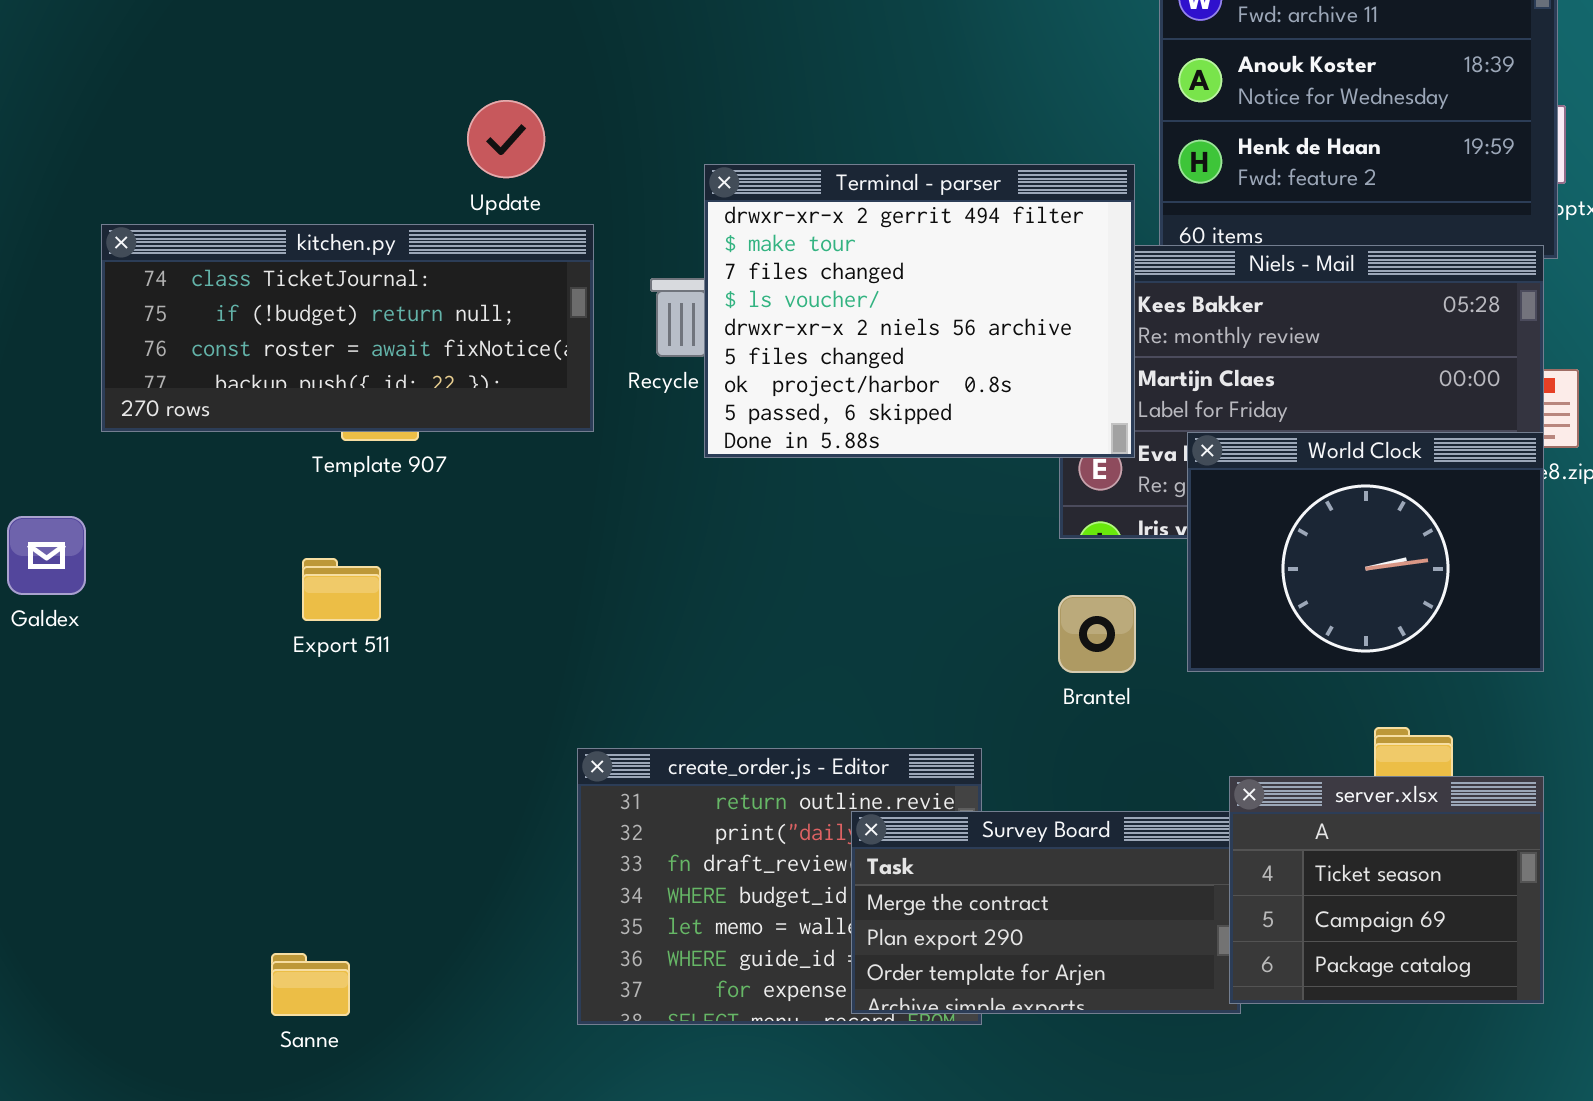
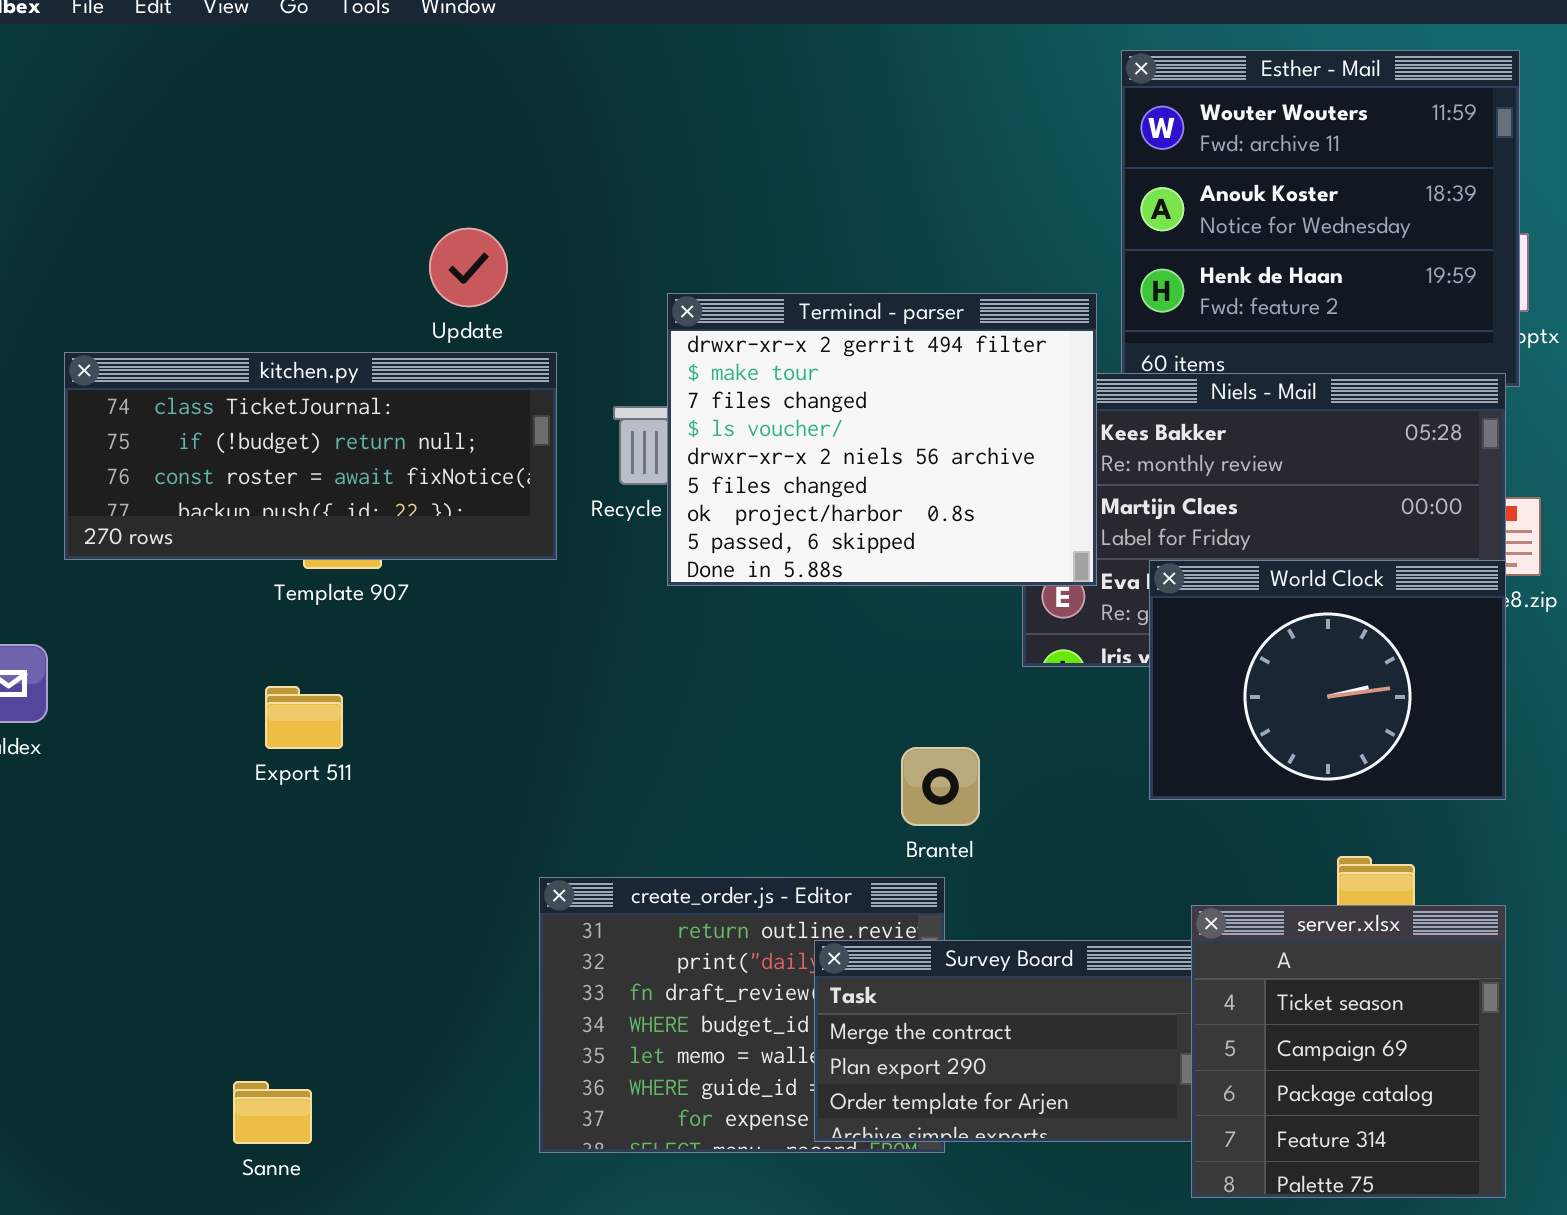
Brantel: [1058,595,1136,673] -> [901,747,980,826], moved
server.xlsx: [1229,776,1544,1004] -> [1191,905,1506,1198], resized

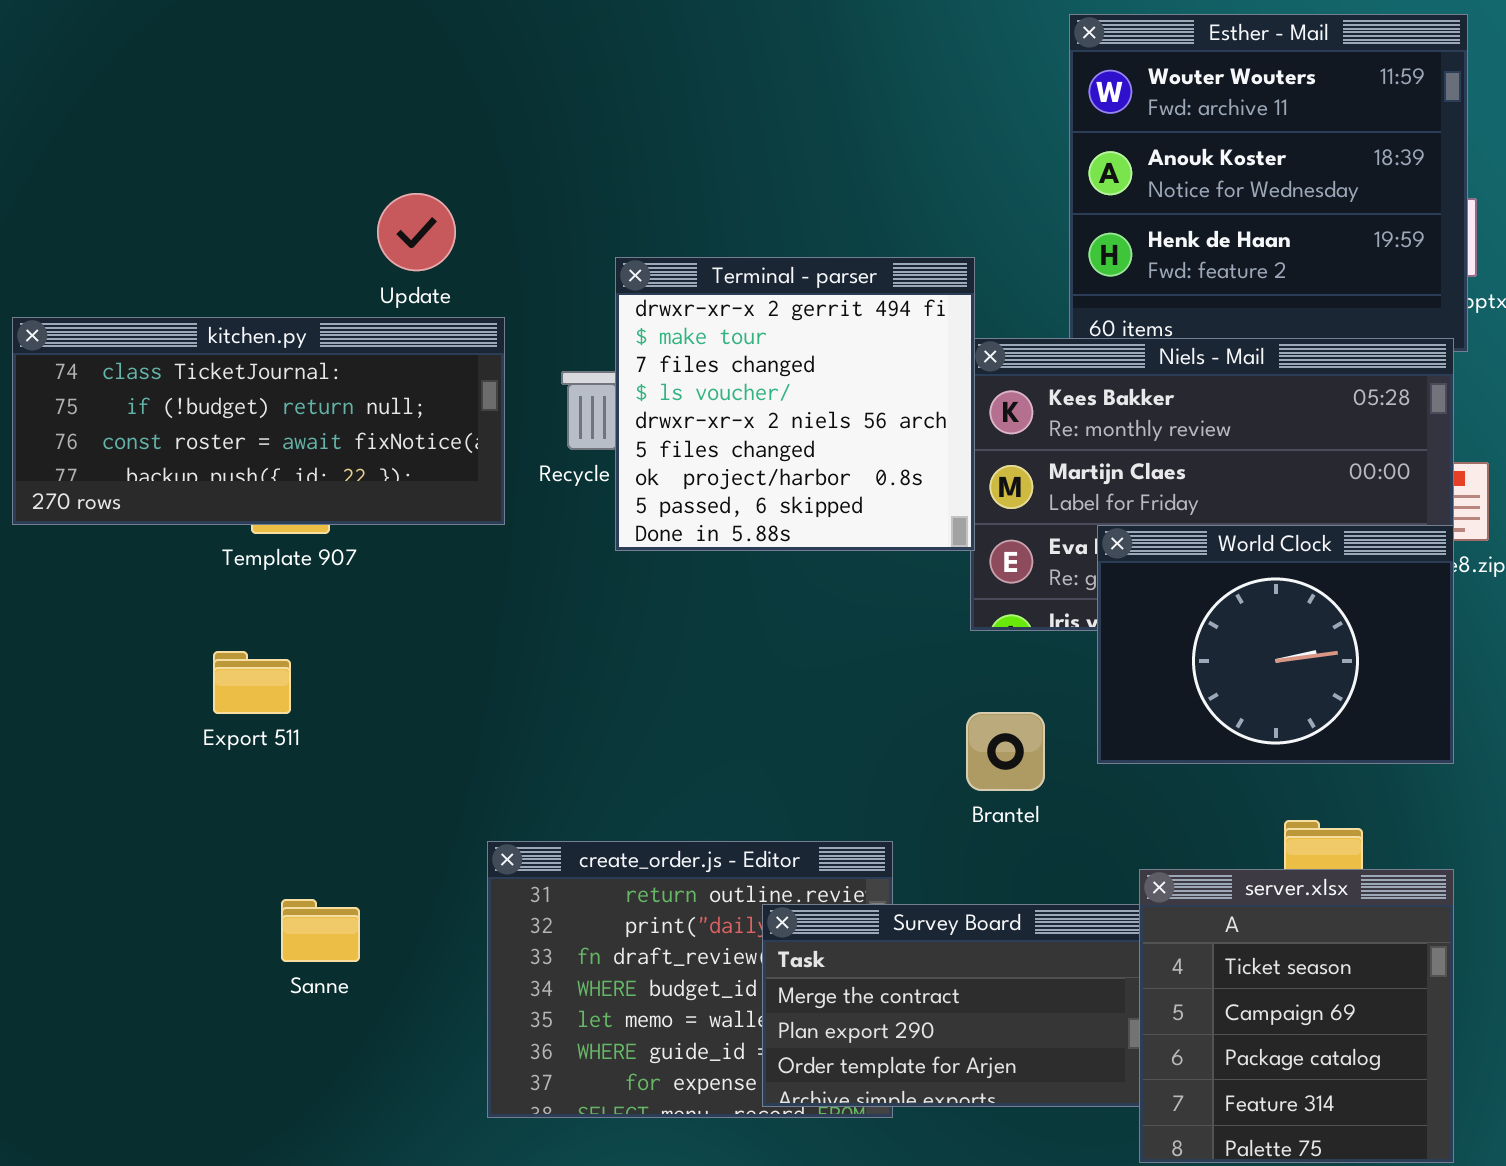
Terminal - parser: [667,293,1097,586] -> [615,257,975,551], resized
Brantel: [901,747,980,826] -> [966,712,1045,791], moved
Sanne: [233,1081,312,1144] -> [281,899,360,962], moved

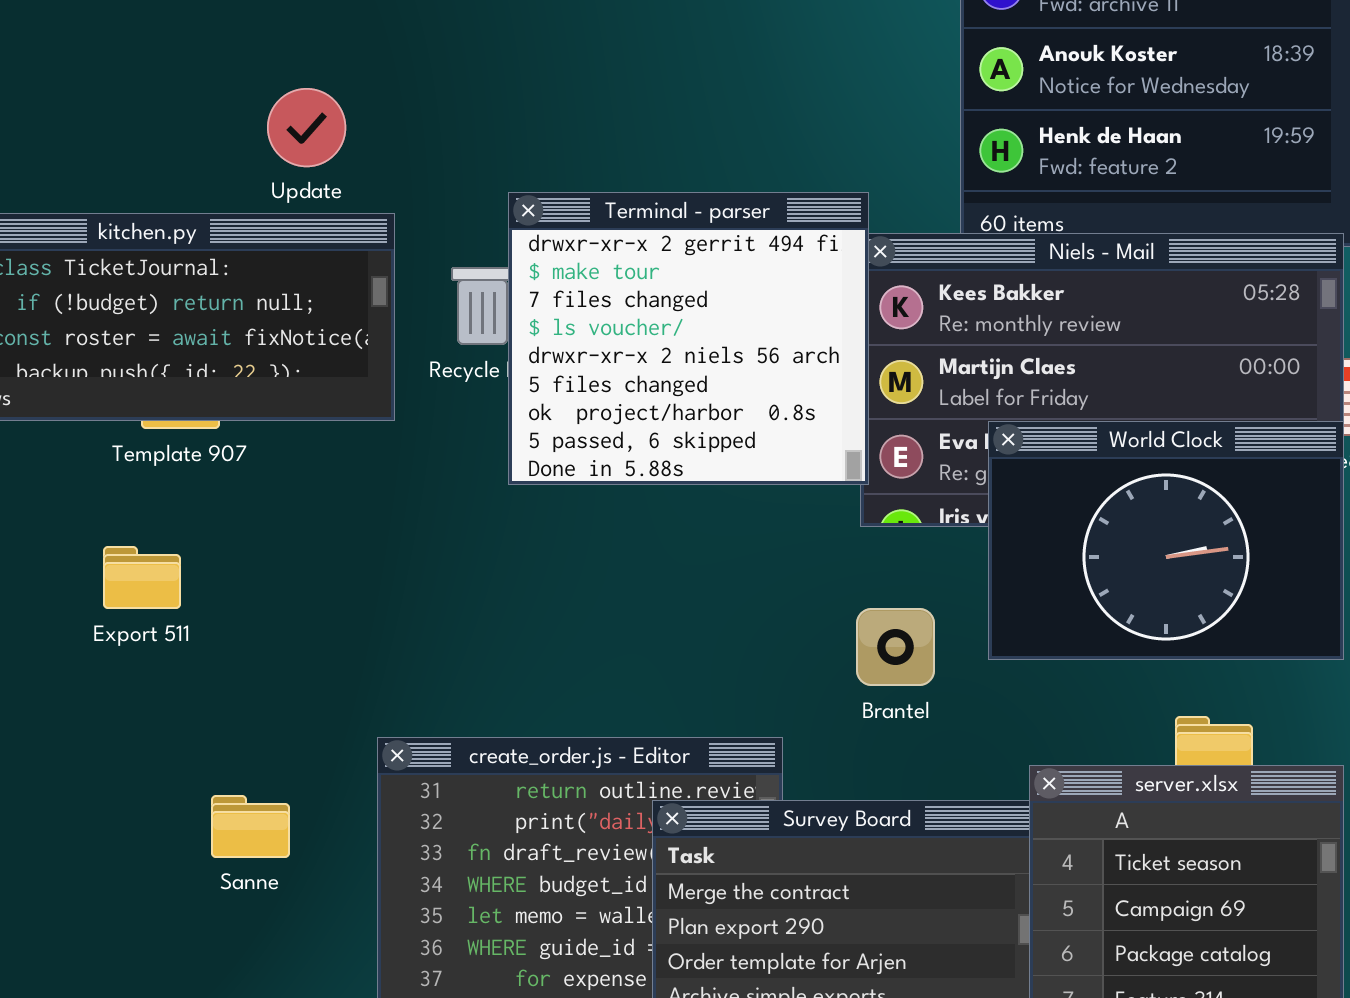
Terminal - parser: [615,257,975,551] -> [508,192,869,485], moved
Sanne: [281,899,360,962] -> [211,795,290,858], moved

